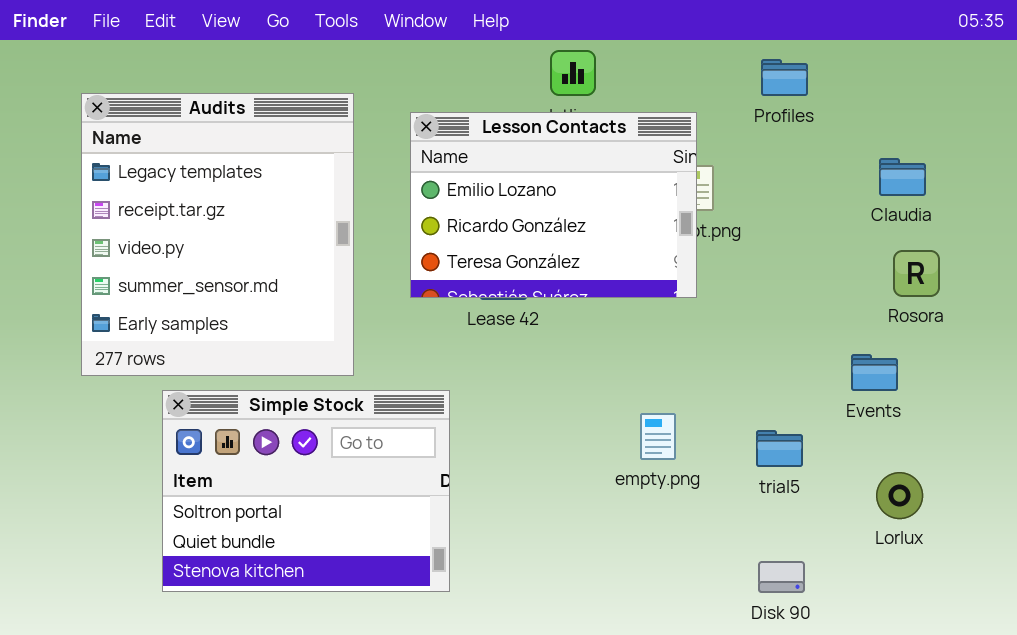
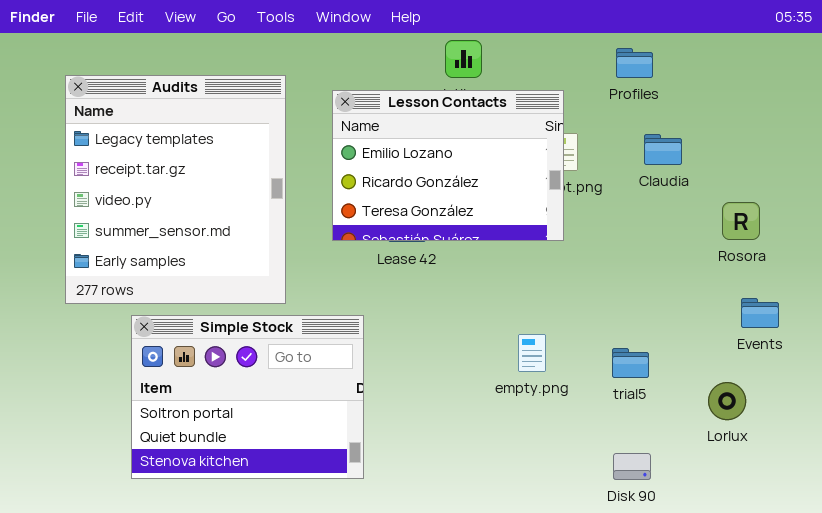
Claudia: [879,158,926,196] -> [644,134,682,165], moved
Events: [851,354,898,391] -> [741,298,779,328], moved

